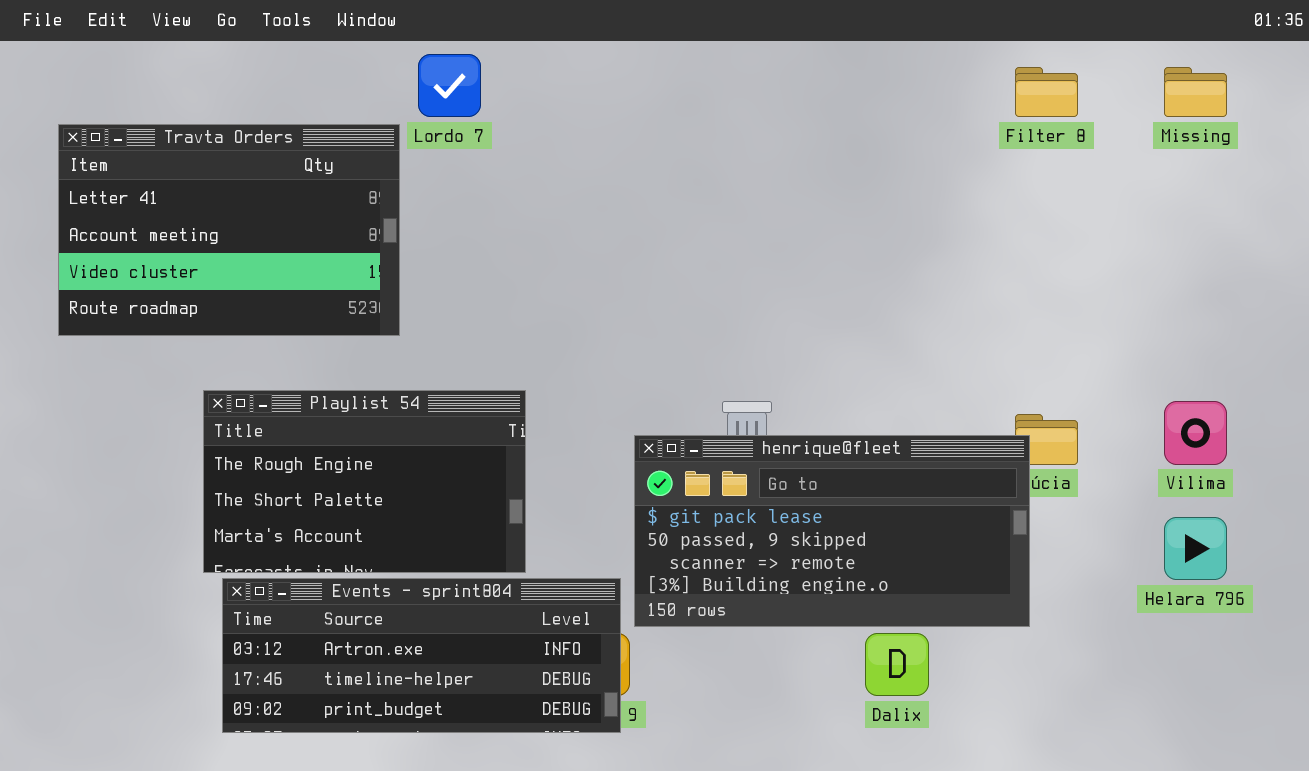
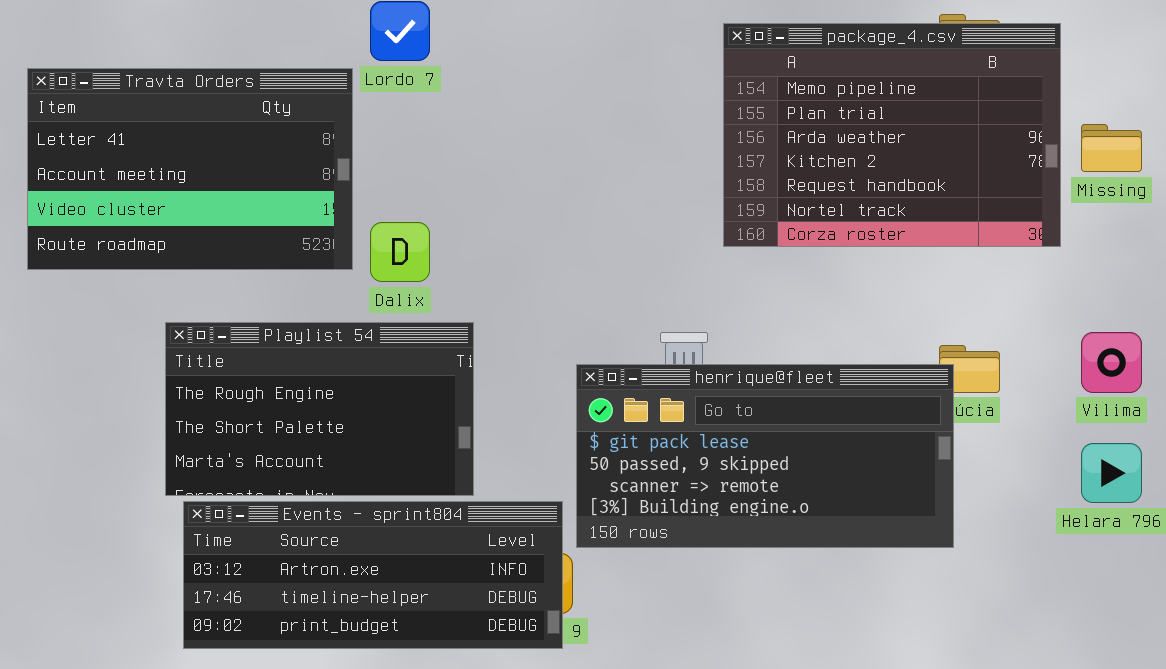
Missing: [1164,67,1227,117] -> [1081,124,1142,172], moved
package_4.csv: none -> [723,23,1061,247], opened
Dalix: [865,633,929,696] -> [370,222,430,282], moved

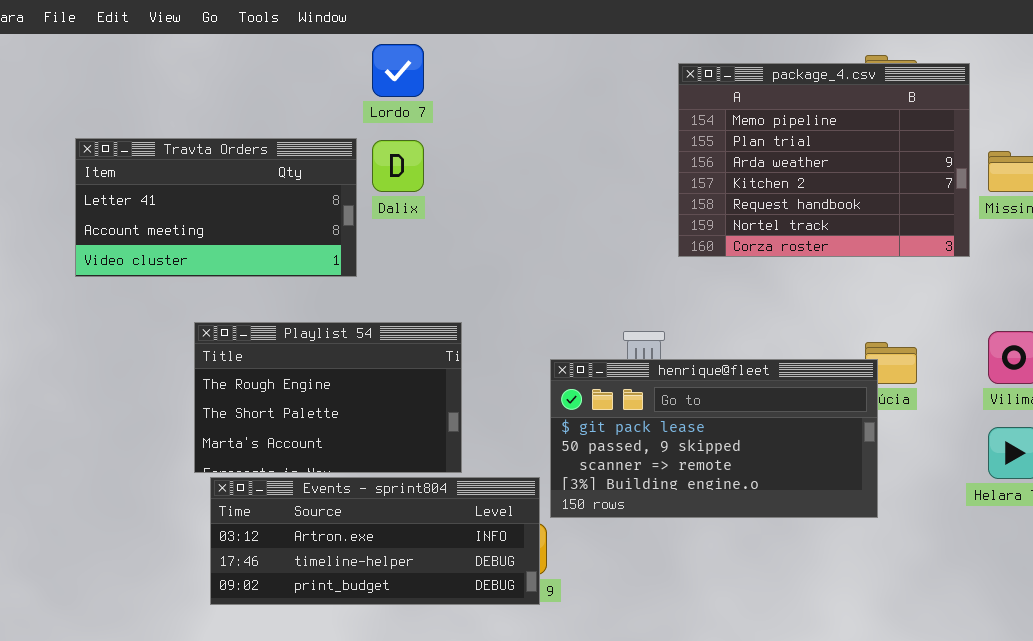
Travta Orders: [27,68,353,270] -> [75,138,357,277], resized
Dalix: [370,222,430,282] -> [372,140,424,192], moved

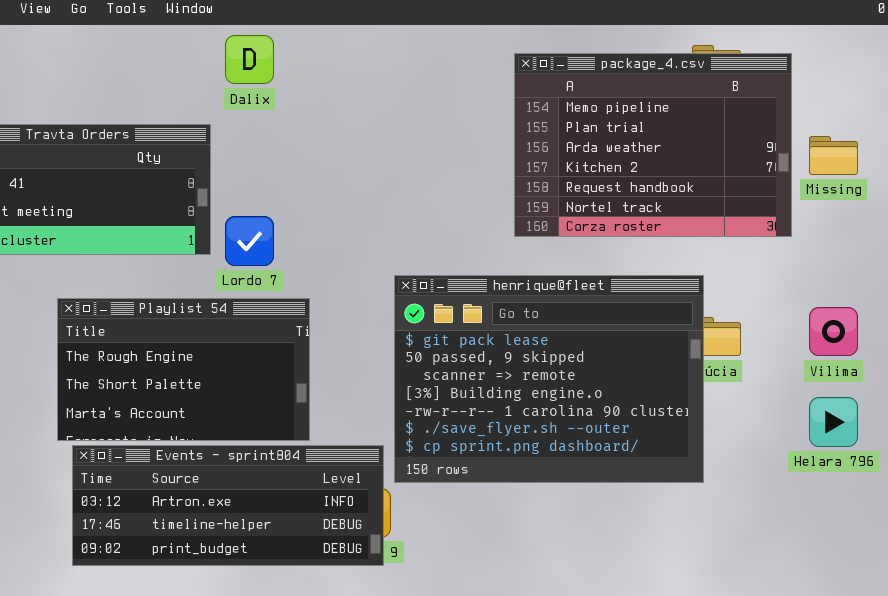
Lordo 7: [372,44,424,97] -> [225,216,274,266], moved
Dalix: [372,140,424,192] -> [225,35,274,84], moved
henrique@fleet: [550,359,878,518] -> [394,275,704,483], resized

